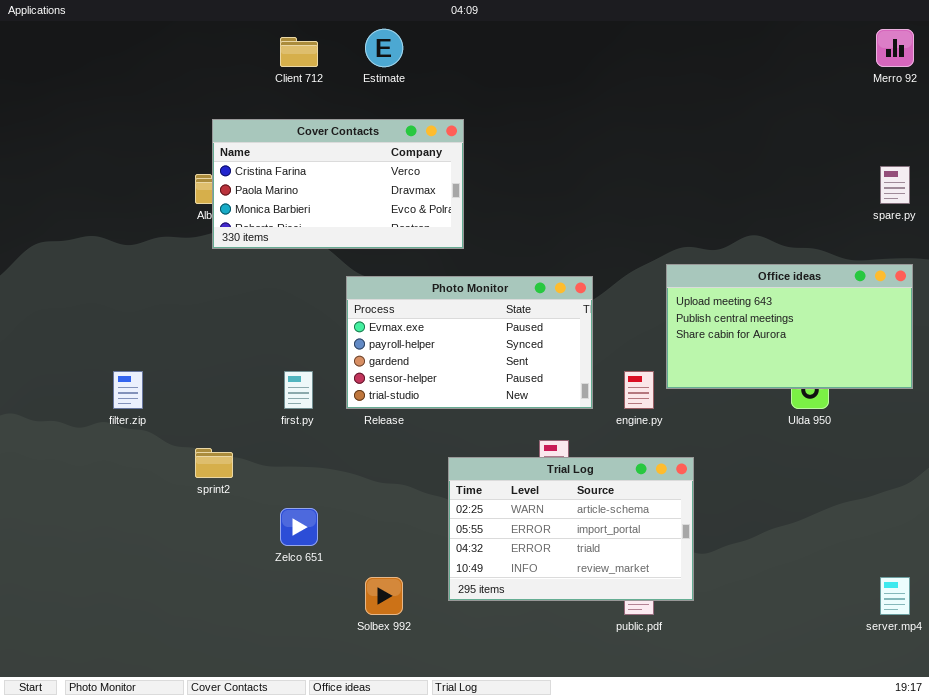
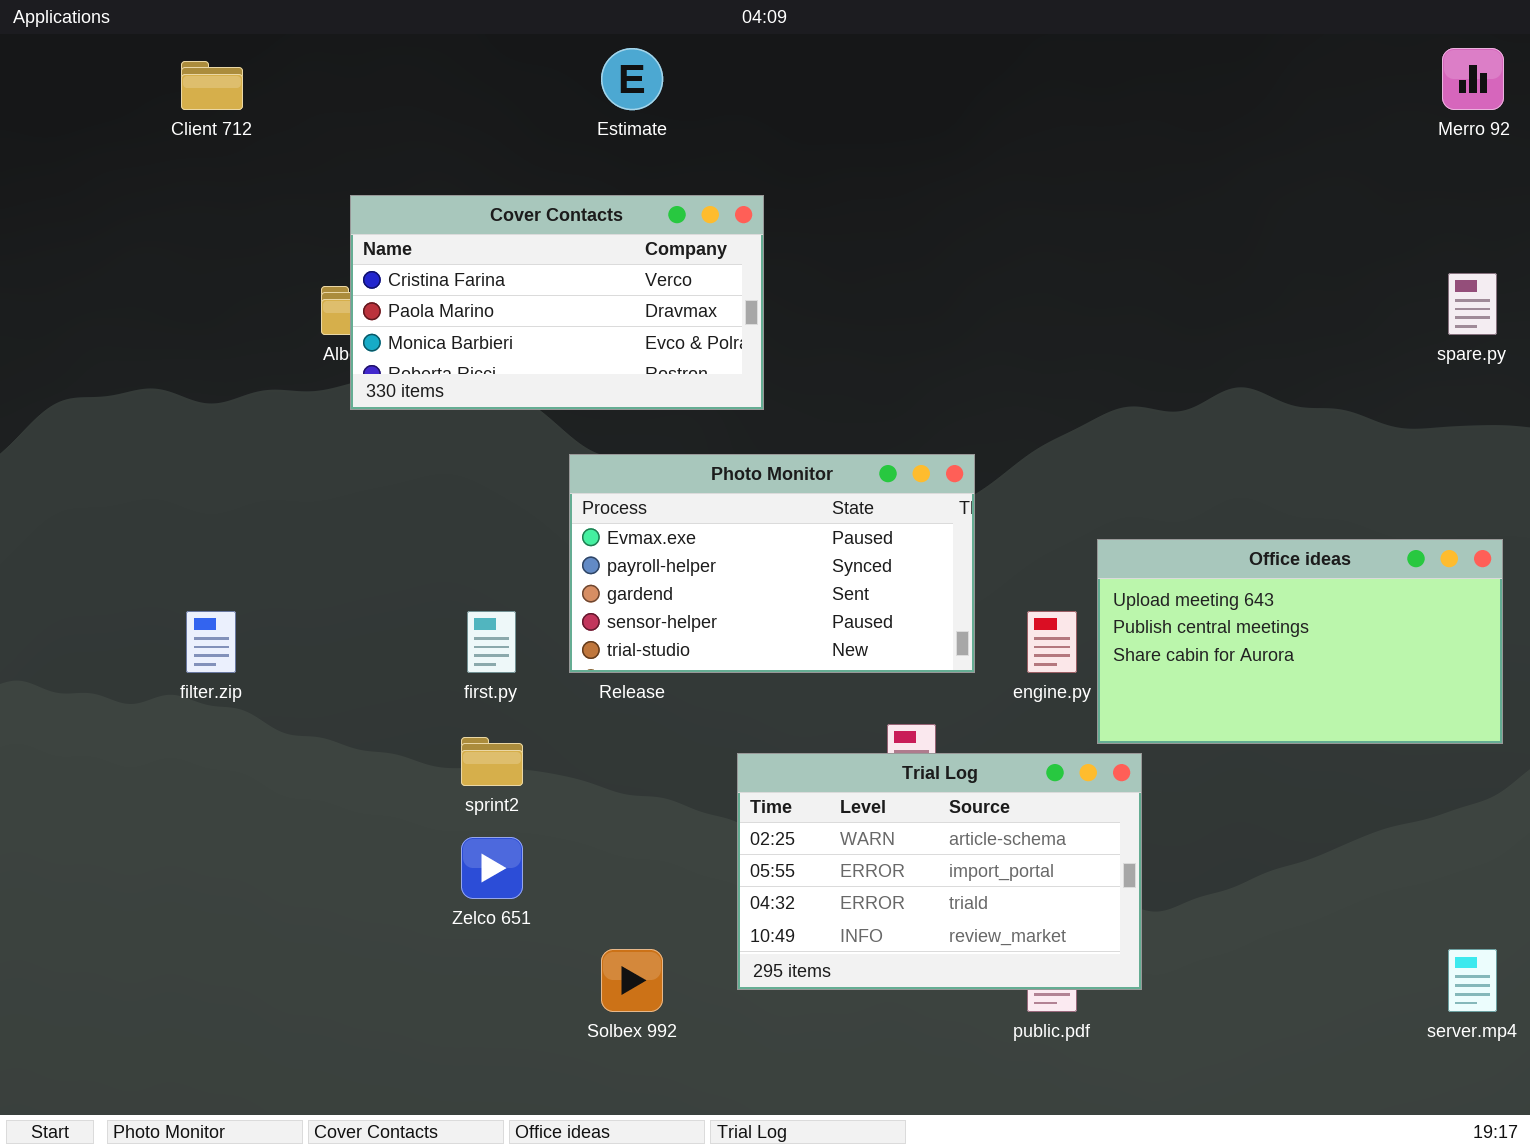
Client 712: [280,37,318,67] -> [181,61,243,110], moved
Office ideas: [666,264,913,389] -> [1097,539,1503,744], moved
sprint2: [195,448,233,478] -> [461,737,523,786], moved

